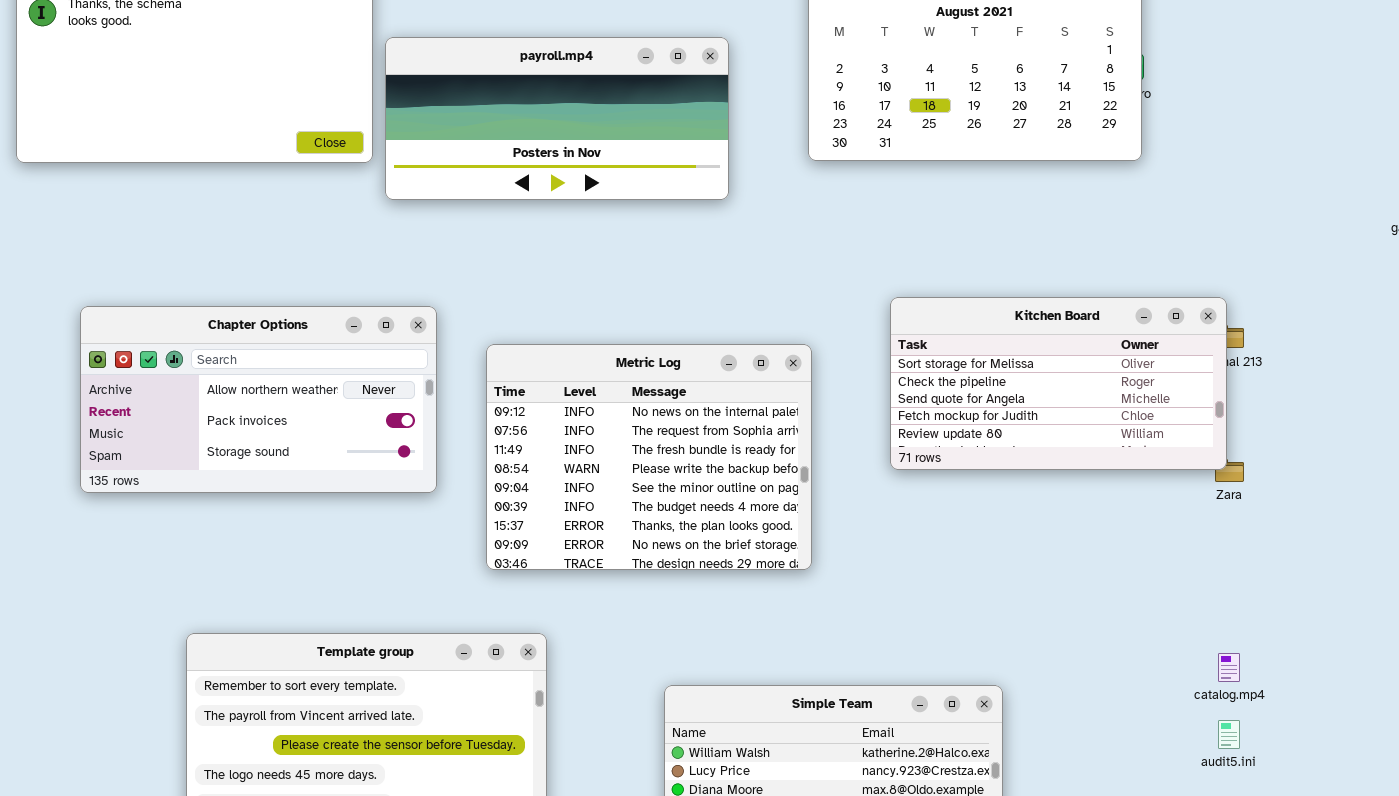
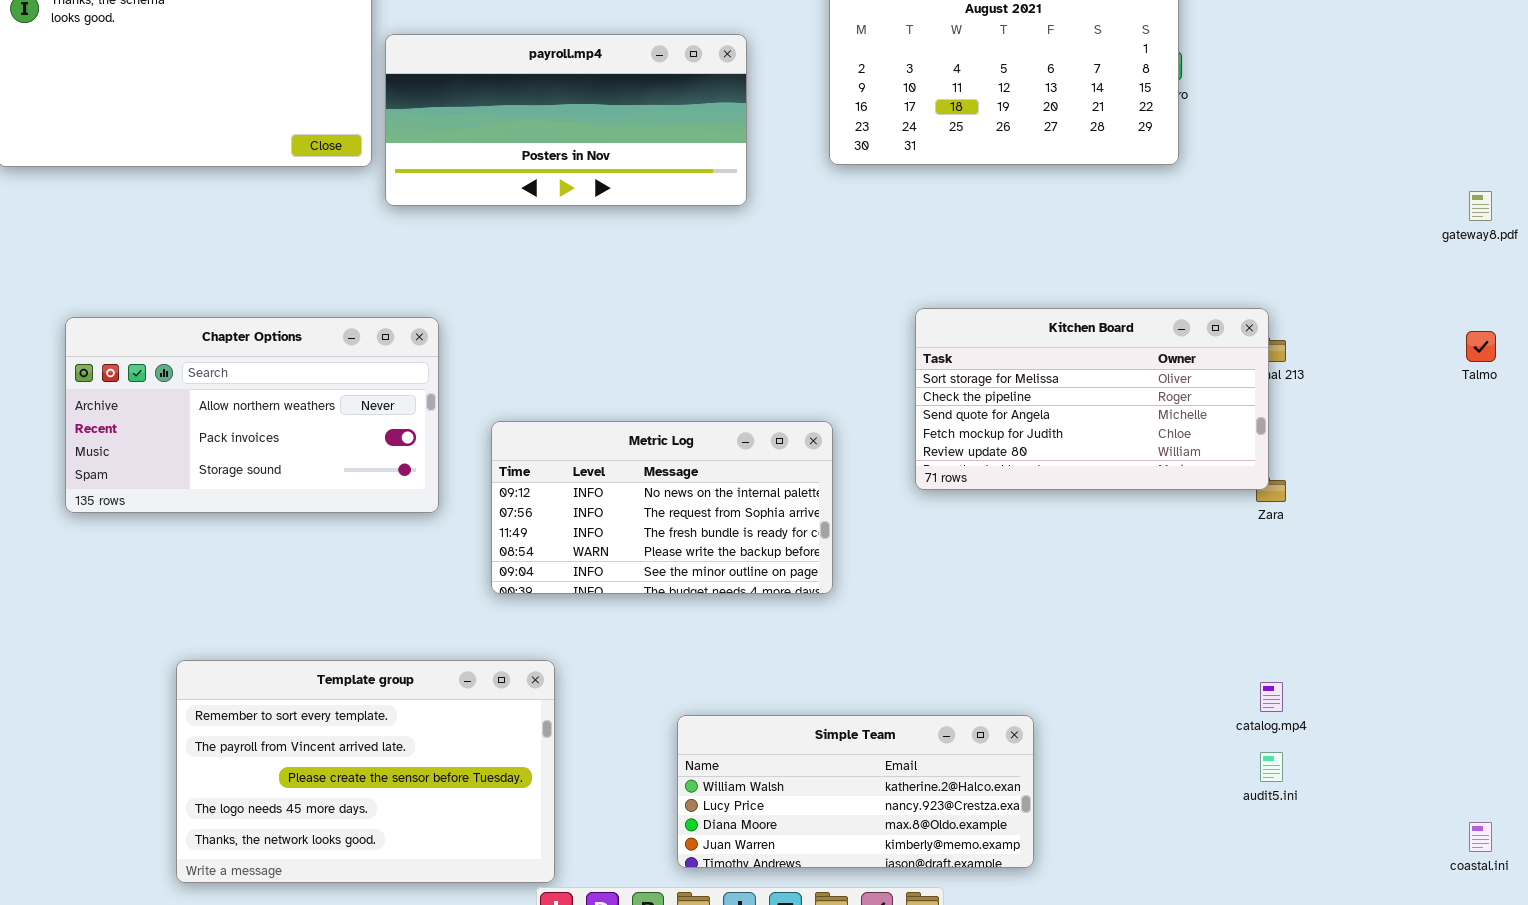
Metric Log: [486,344,812,570] -> [491,421,833,594], resized

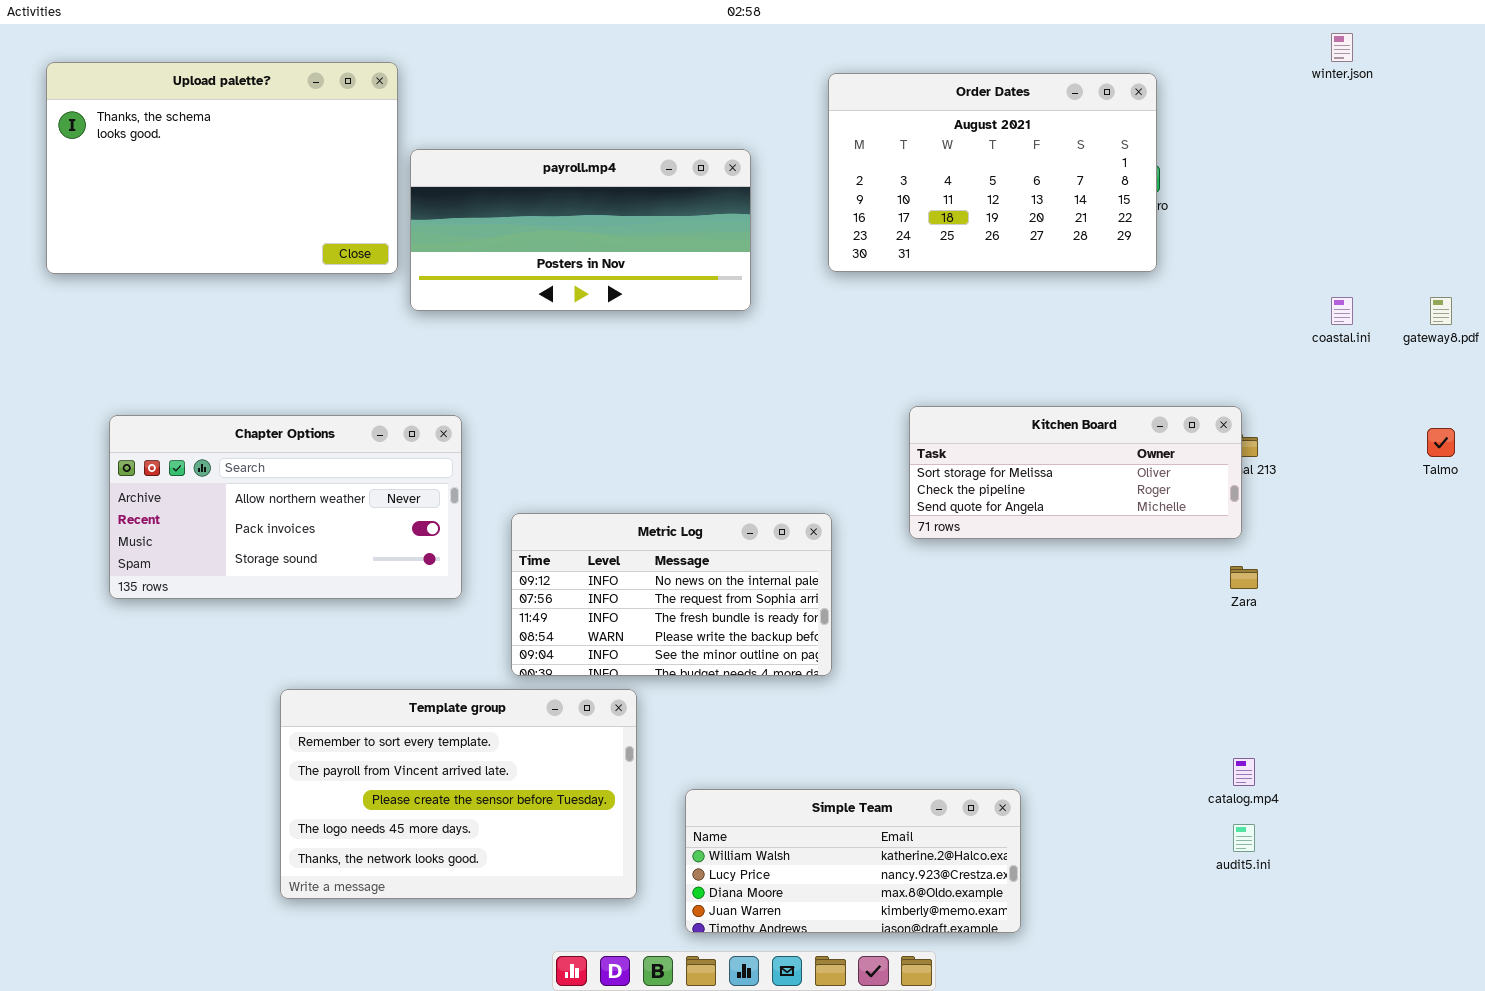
Kitchen Board: [915,308,1269,490] -> [909,406,1242,539], resized
Template group: [176,660,555,883] -> [280,689,637,899], moved
coastal.ini: [1469,822,1492,852] -> [1331,297,1353,325], moved

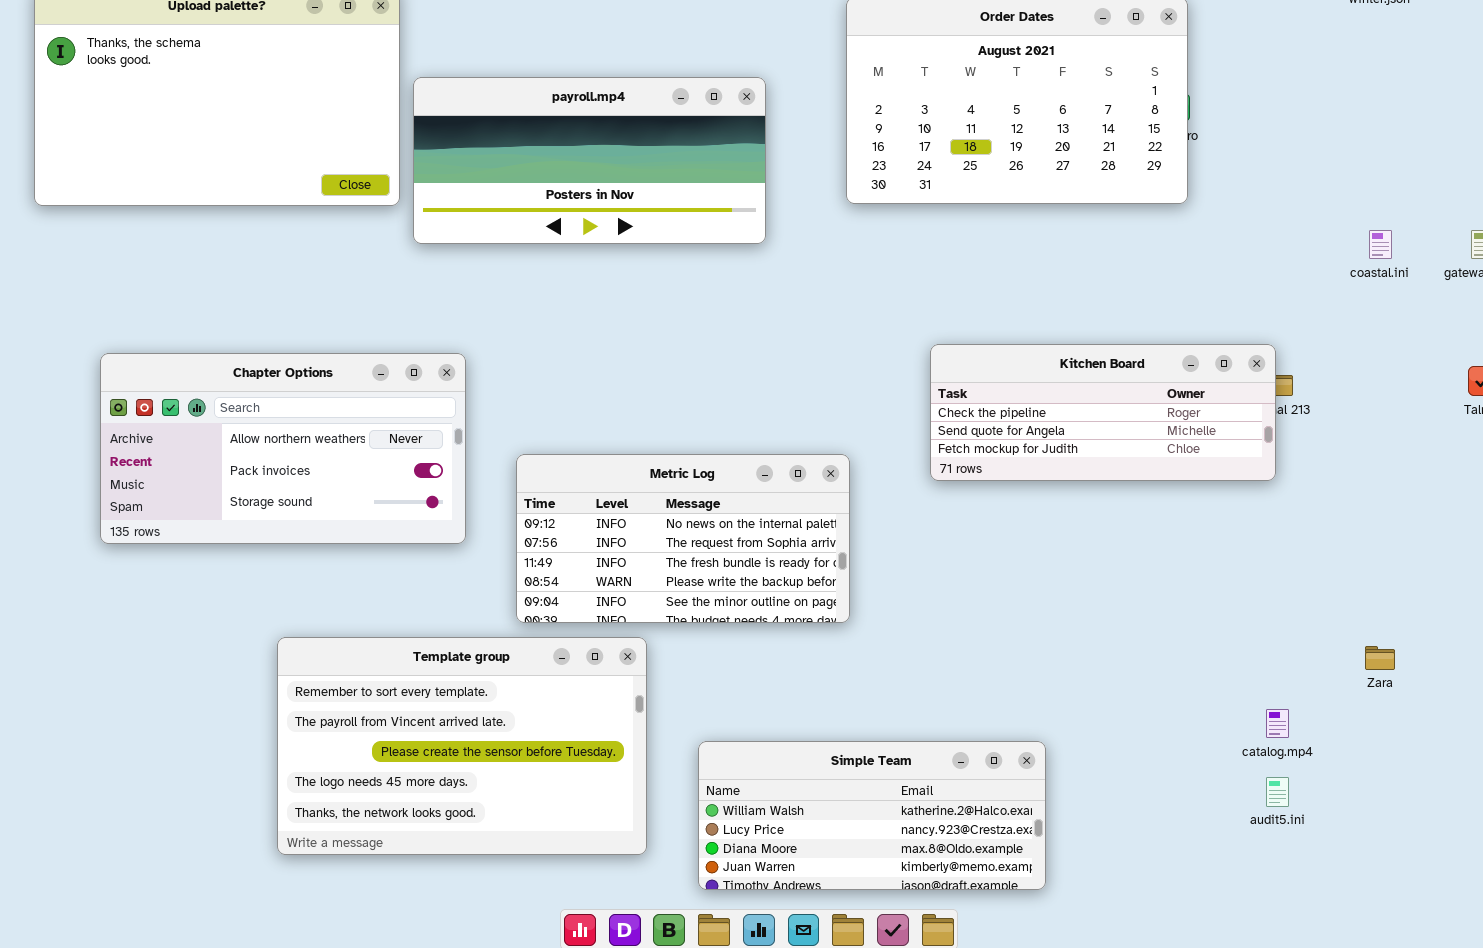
Kitchen Board: [909,406,1242,539] -> [930,344,1276,481], scrolled down 1 row
Zara: [1230,566,1258,589] -> [1365,646,1395,670], moved

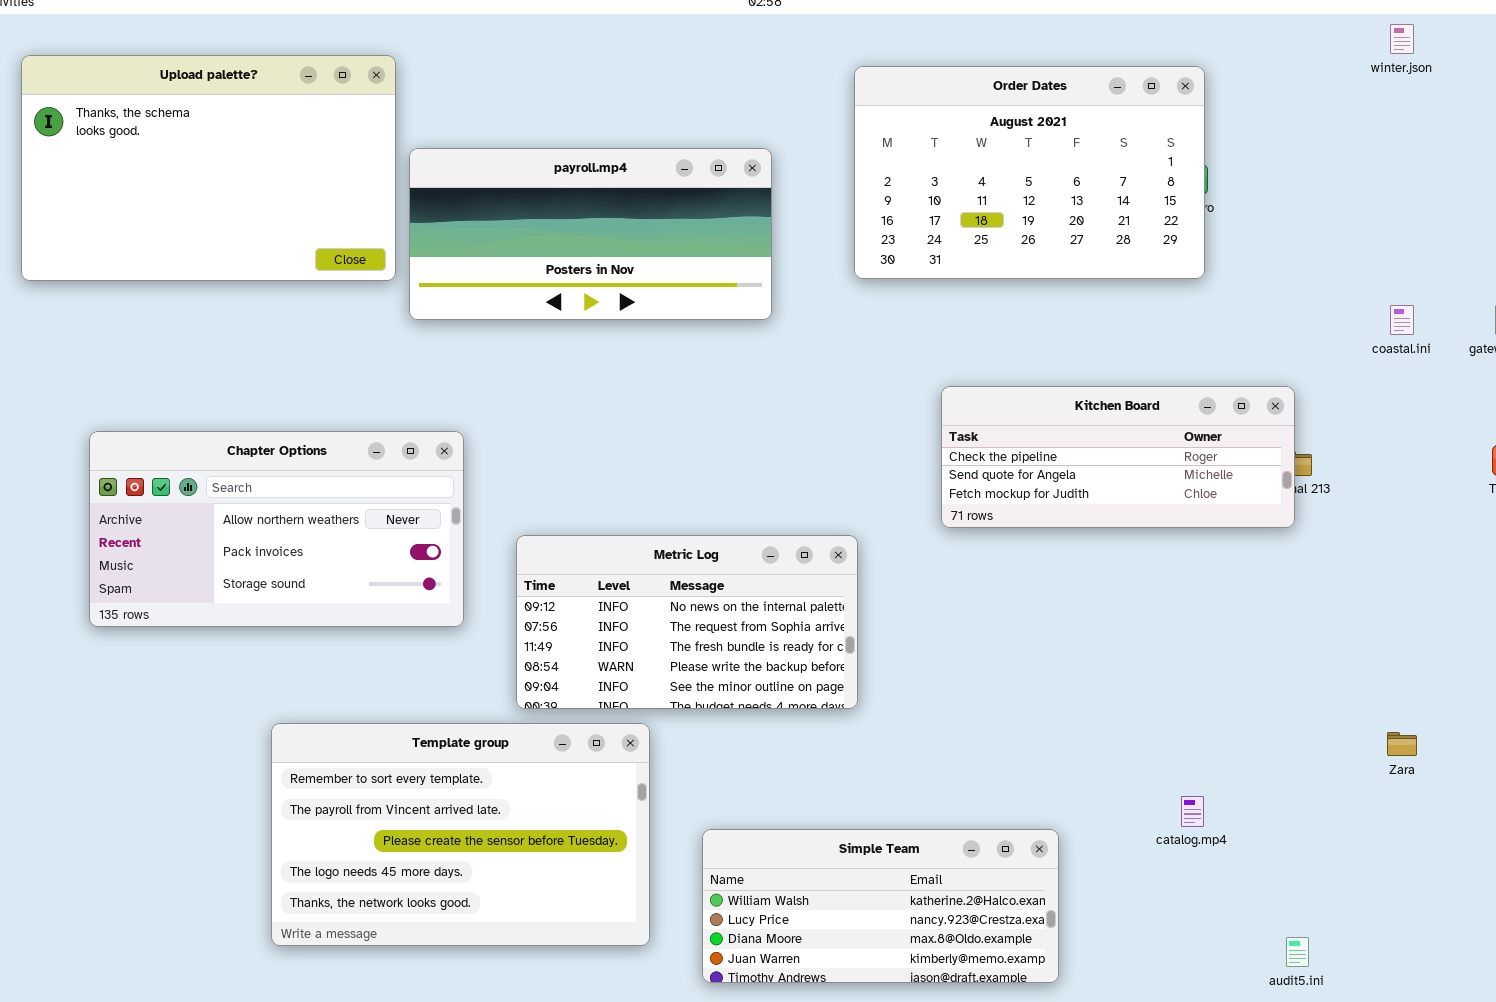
Kitchen Board: [930,344,1276,481] -> [941,386,1295,528], moved
catalog.mp4: [1266,709,1289,738] -> [1181,796,1204,827], moved
audit5.ini: [1266,777,1289,807] -> [1286,937,1309,967], moved

